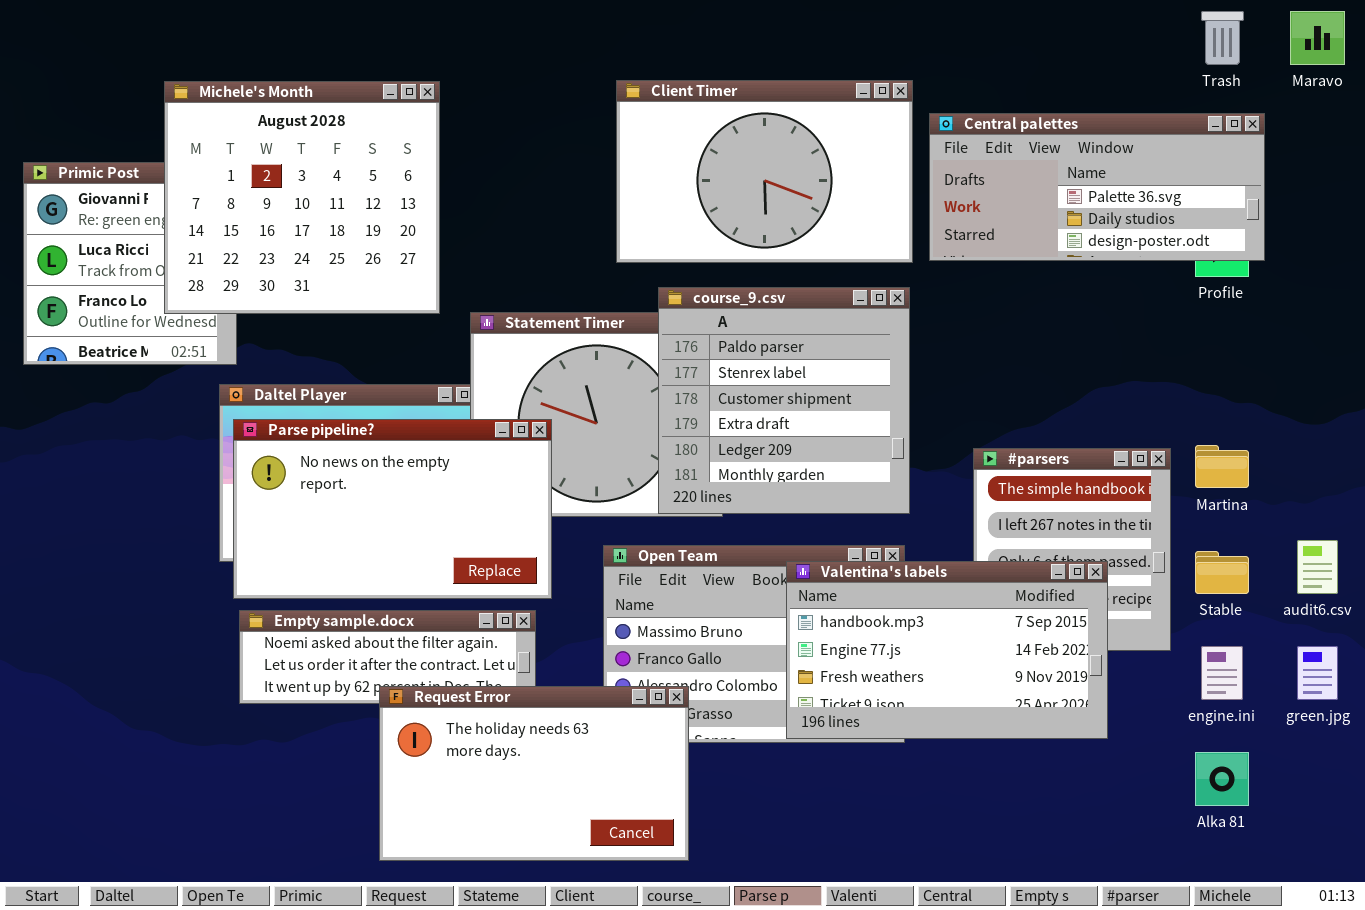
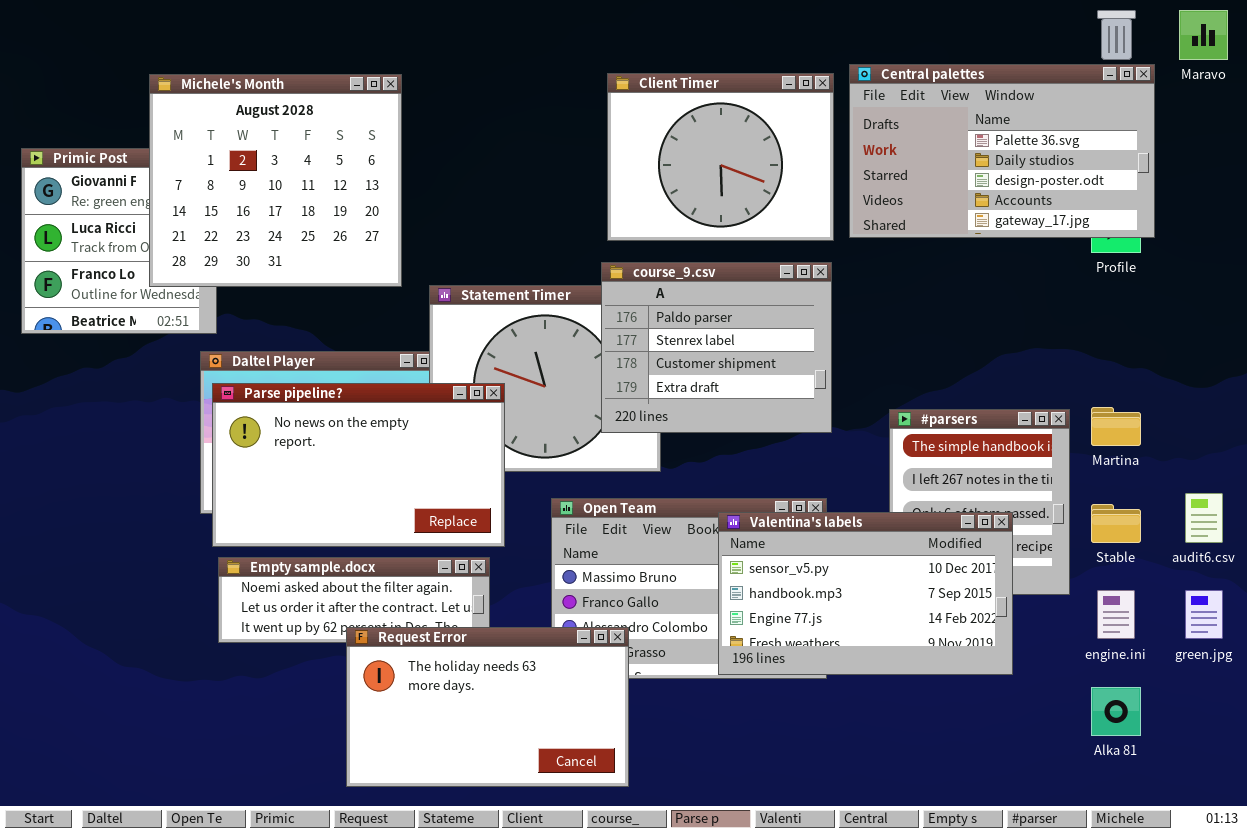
Client Timer: [616,80,913,263] -> [607,73,834,241], resized
Central palettes: [929,113,1265,261] -> [849,64,1155,238], resized
course_9.csv: [658,287,910,514] -> [601,262,832,433], resized
Valentina's labels: [786,561,1108,739] -> [718,512,1013,675], scrolled up 1 row

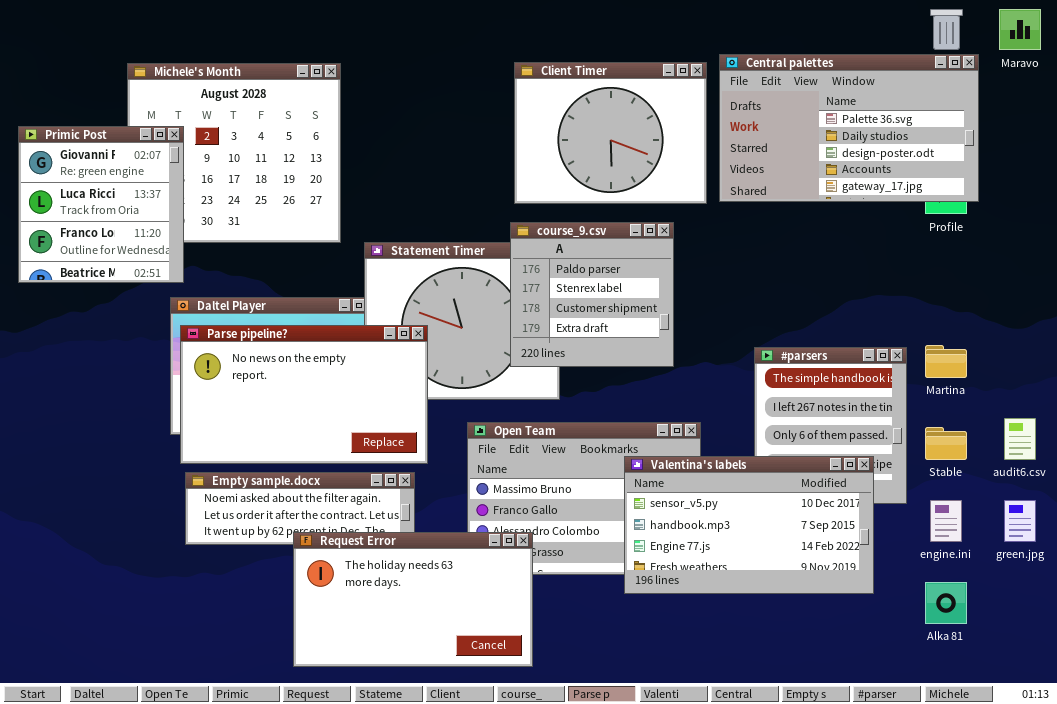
Primic Post: [21,148,217,334] -> [18,126,184,283], raised
course_9.csv: [601,262,832,433] -> [510,222,674,367], resized
Valentina's labels: [718,512,1013,675] -> [624,456,874,594], moved

